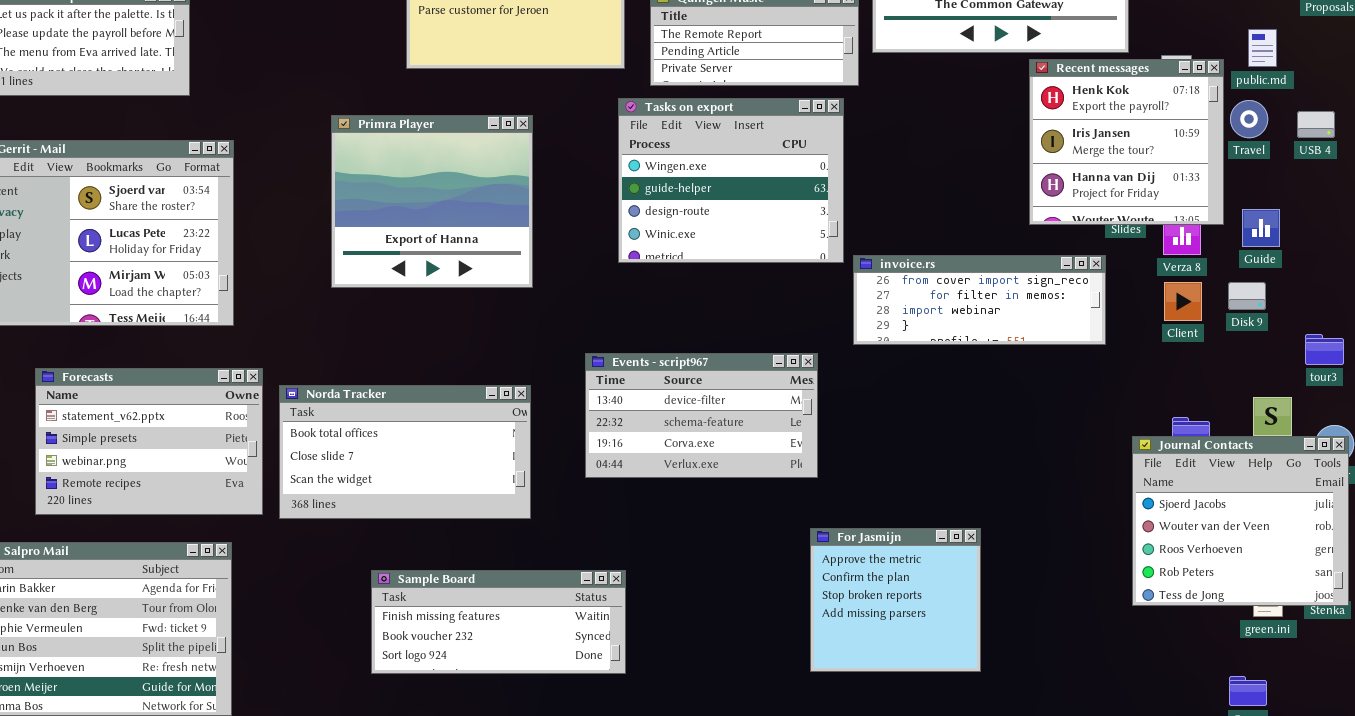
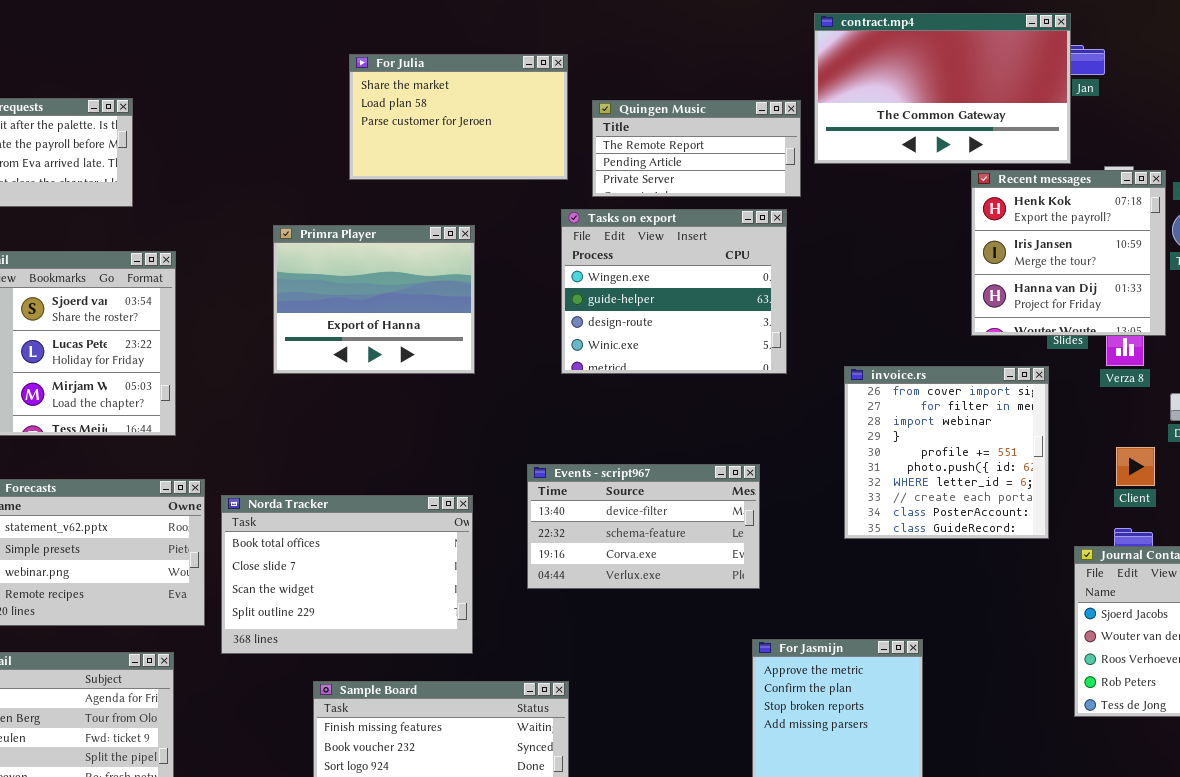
Primra Player: [331,115,533,288] -> [273,225,475,374], resized
invoice.rs: [853,255,1106,345] -> [844,366,1049,539], resized
Client: [1164,282,1202,321] -> [1116,447,1155,486], moved
Norda Tracker: [279,385,531,519] -> [221,495,473,654], resized

